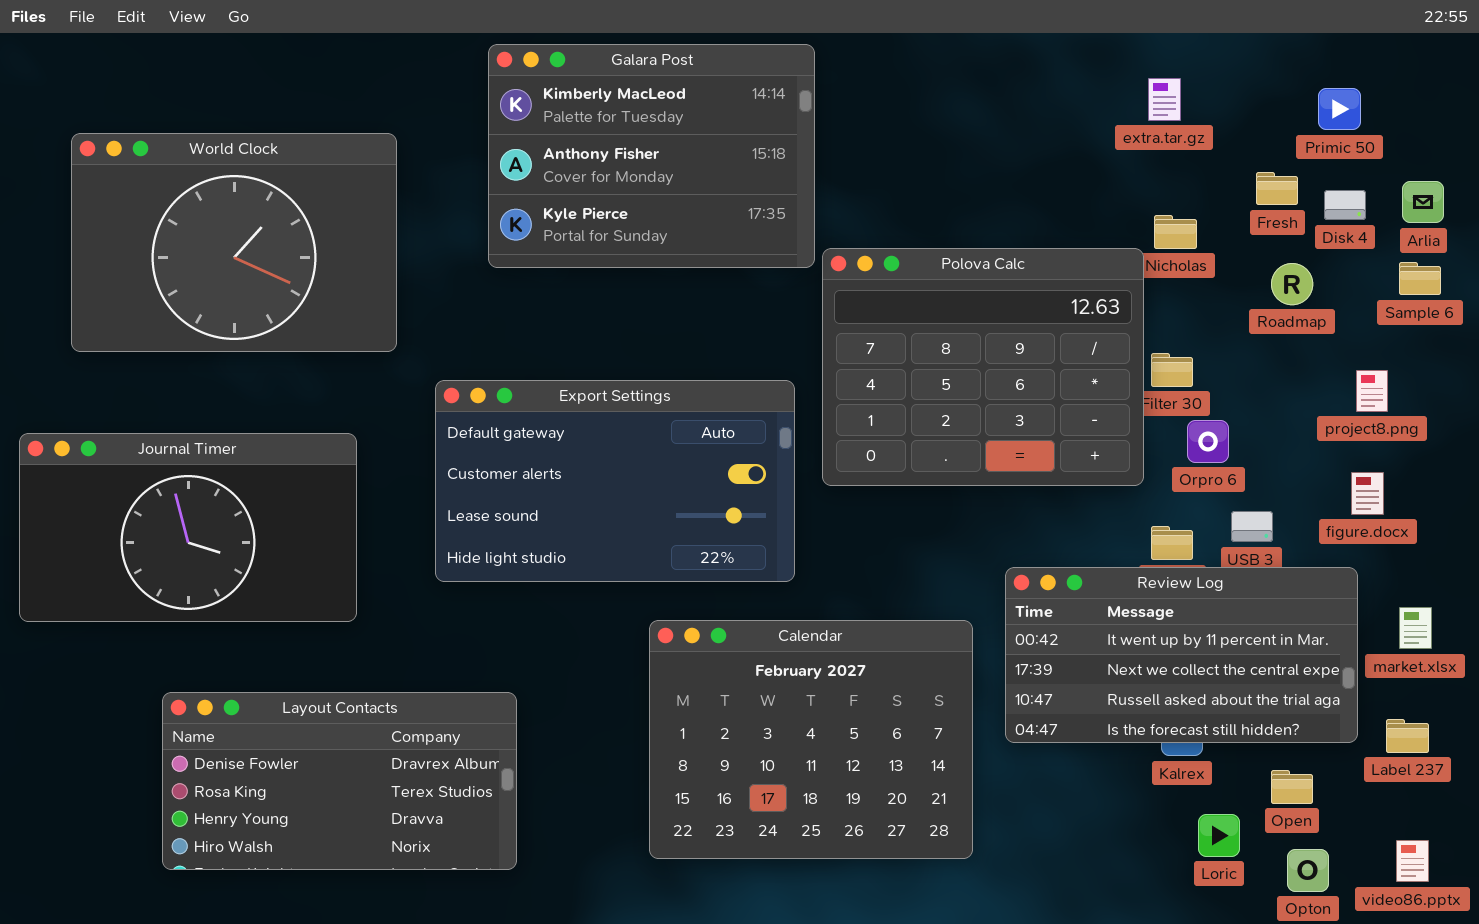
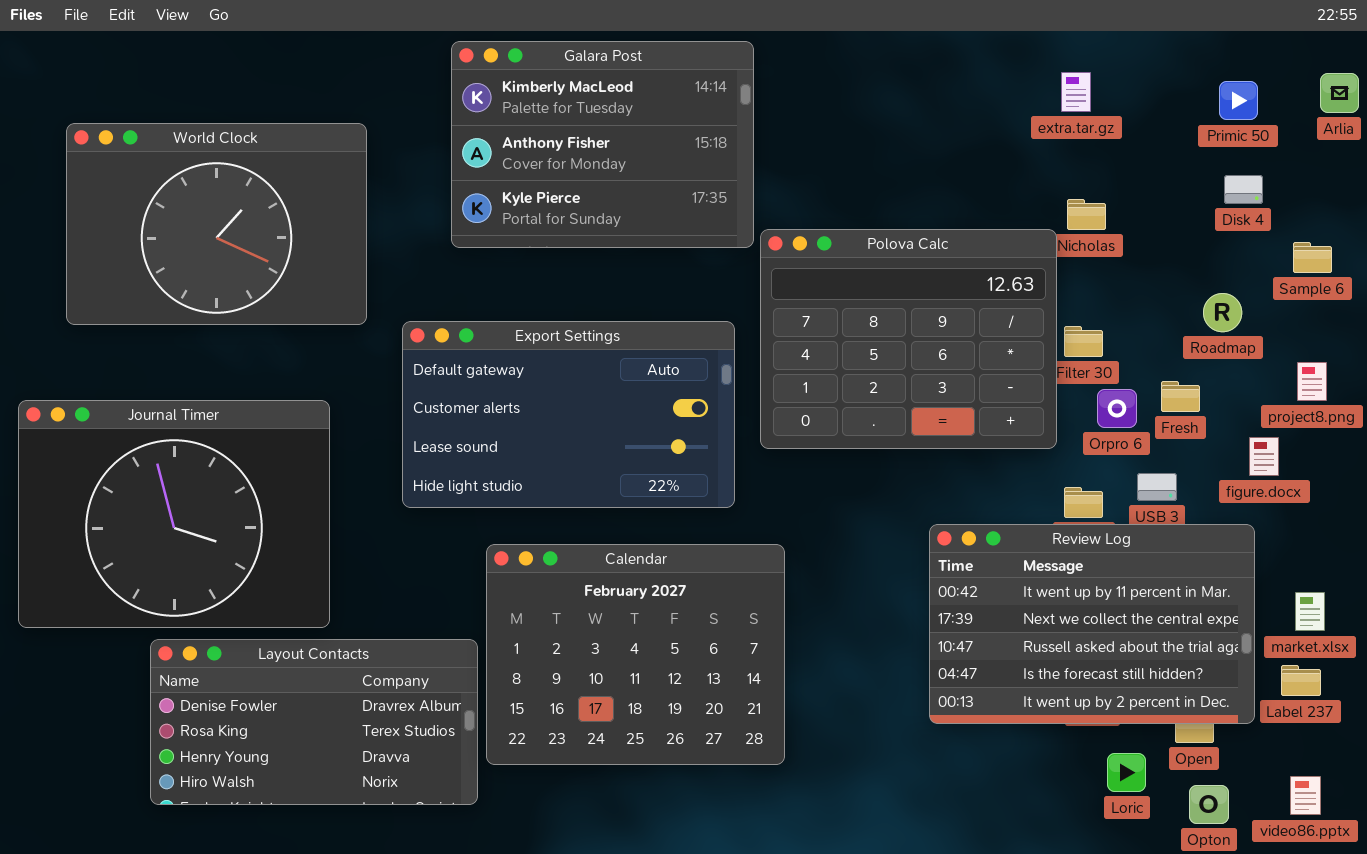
Fresh: [1256,172,1298,205] -> [1161,381,1200,412], moved
Arlia: [1402,181,1444,223] -> [1320,73,1359,113], moved
Roadmap: [1271,263,1313,305] -> [1203,293,1242,332], moved
project8.png: [1356,370,1388,412] -> [1297,362,1327,401], moved
Export Settings: [435,380,795,582] -> [402,321,735,508], moved
Journal Timer: [19,433,357,622] -> [18,400,330,628], resized
Review Log: [1005,567,1358,743] -> [929,524,1255,724], resized
market.xlsx: [1399,607,1432,649] -> [1295,592,1325,631], moved
Calendar: [649,620,973,859] -> [486,544,785,765], moved

